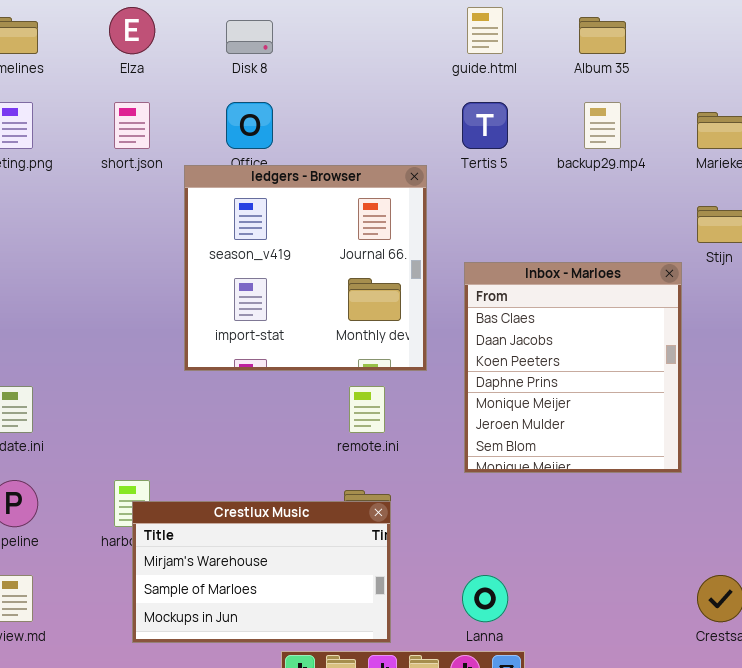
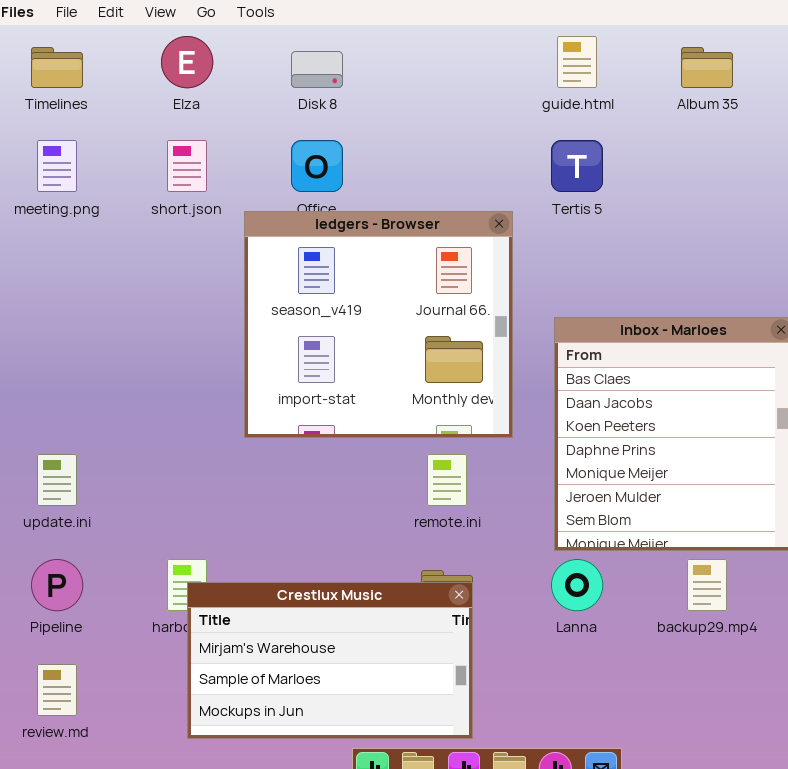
backup29.mp4: [584,102,621,149] -> [687,559,727,611], moved
Lanna: [462,575,508,622] -> [551,559,603,611], moved

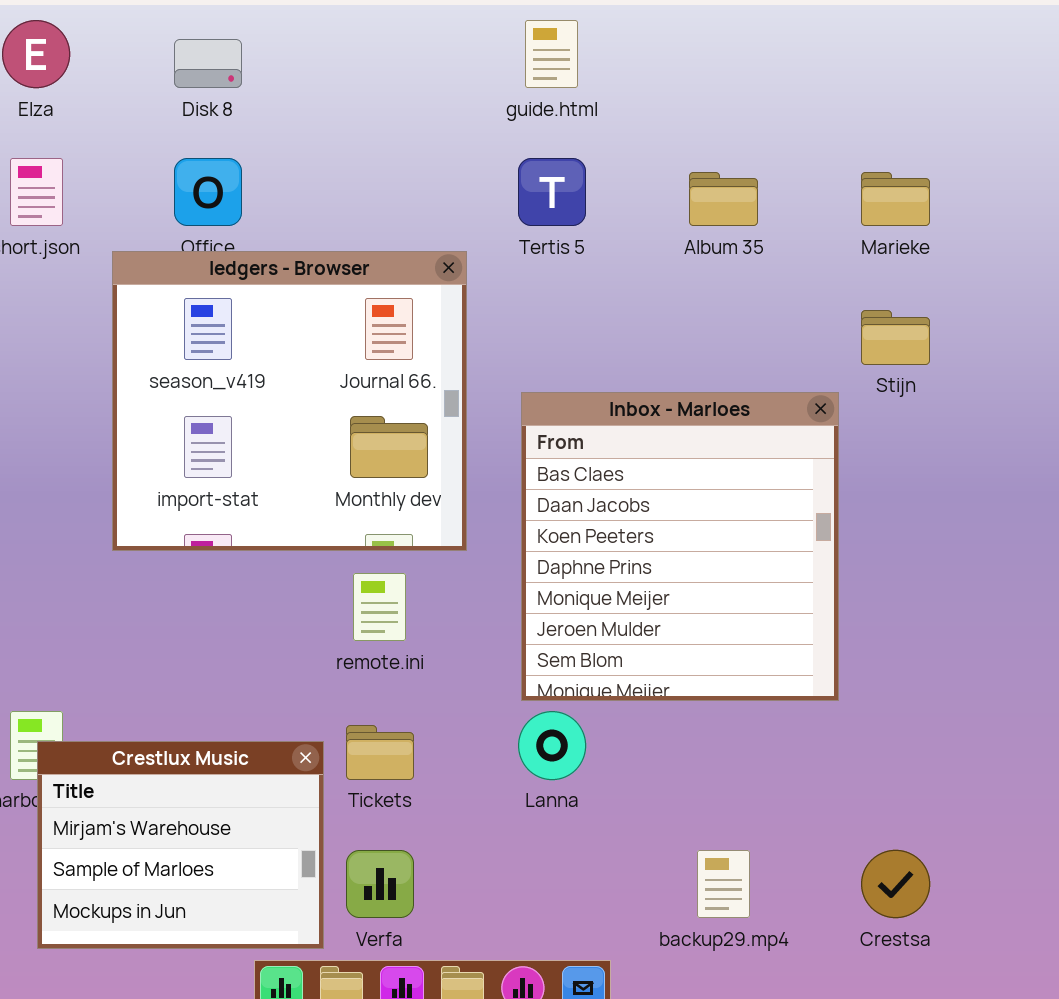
Album 35: [681,47,733,88] -> [689,172,758,226], moved
backup29.mp4: [687,559,727,611] -> [697,850,750,918], moved
Crestlux Music: [187,582,473,739] -> [37,741,324,949], resized

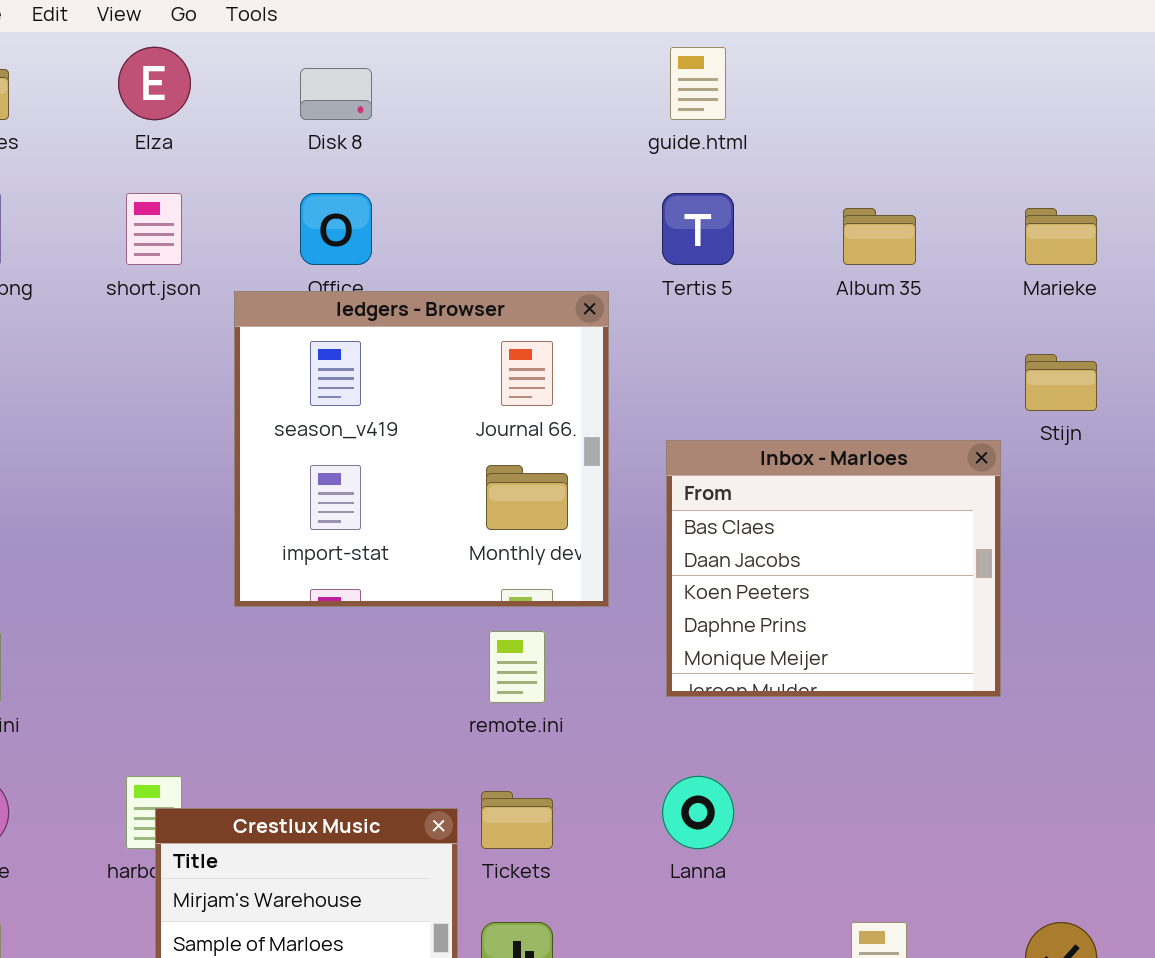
Inbox - Marloes: [521,392,839,701] -> [666,440,1001,697], resized

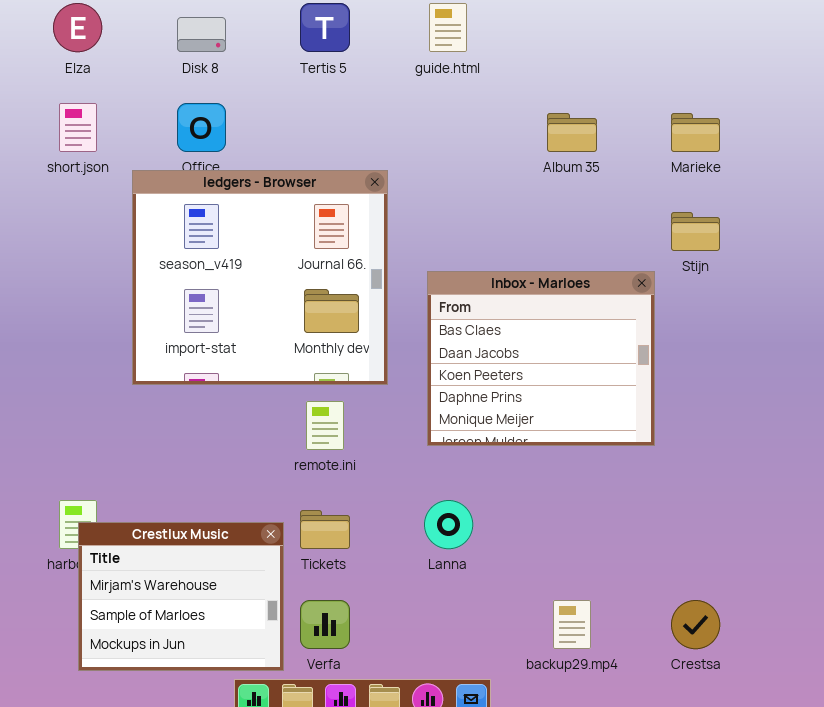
Tertis 5: [662,193,734,265] -> [300,3,350,52], moved

